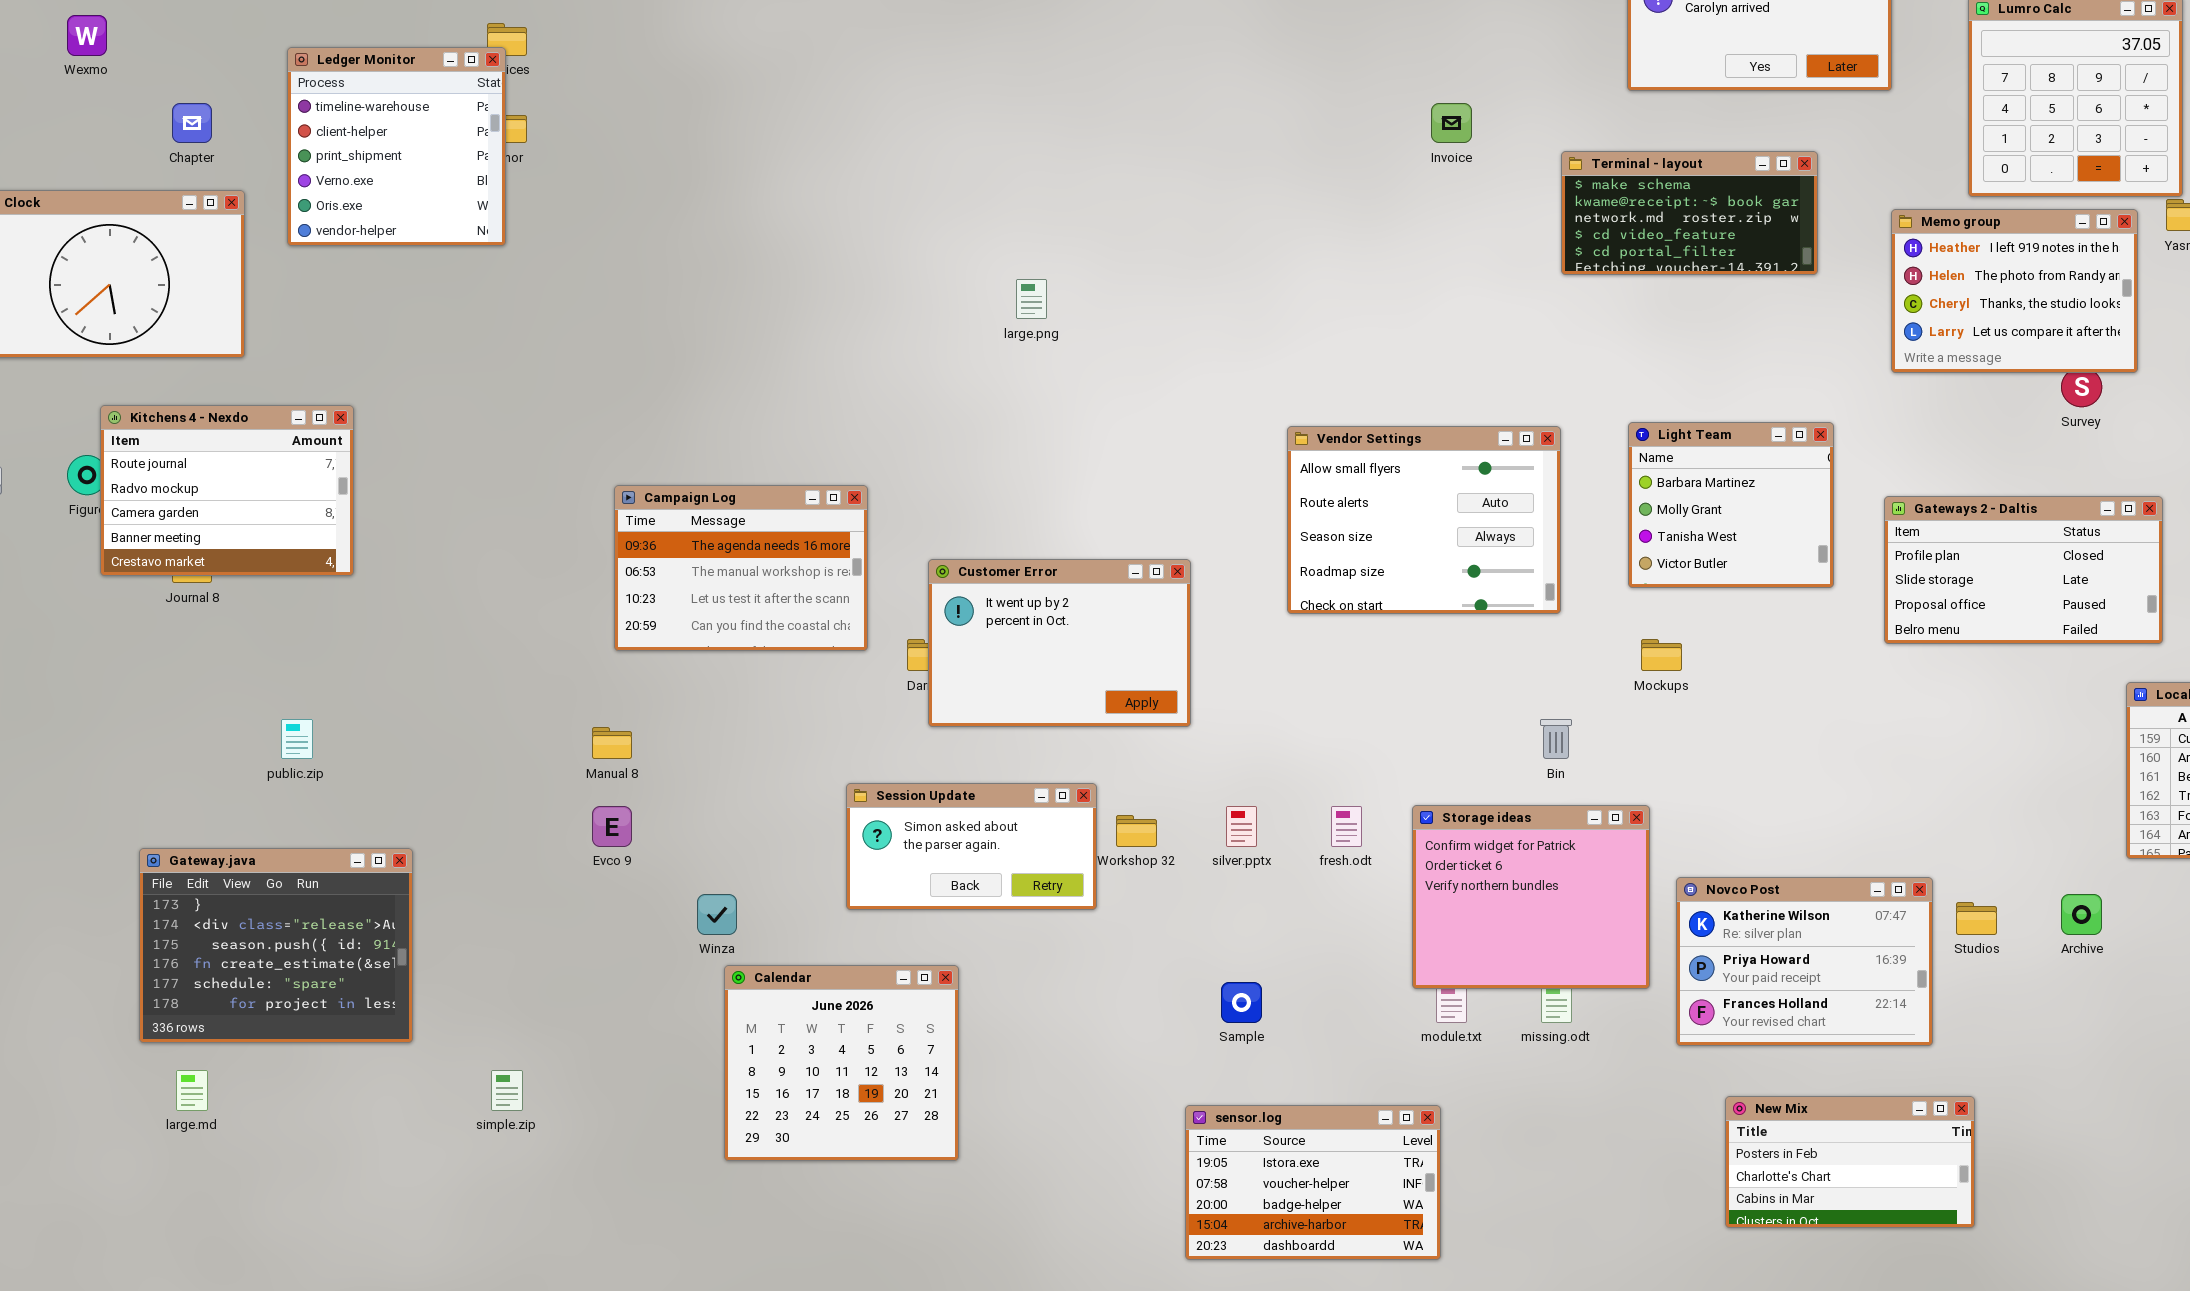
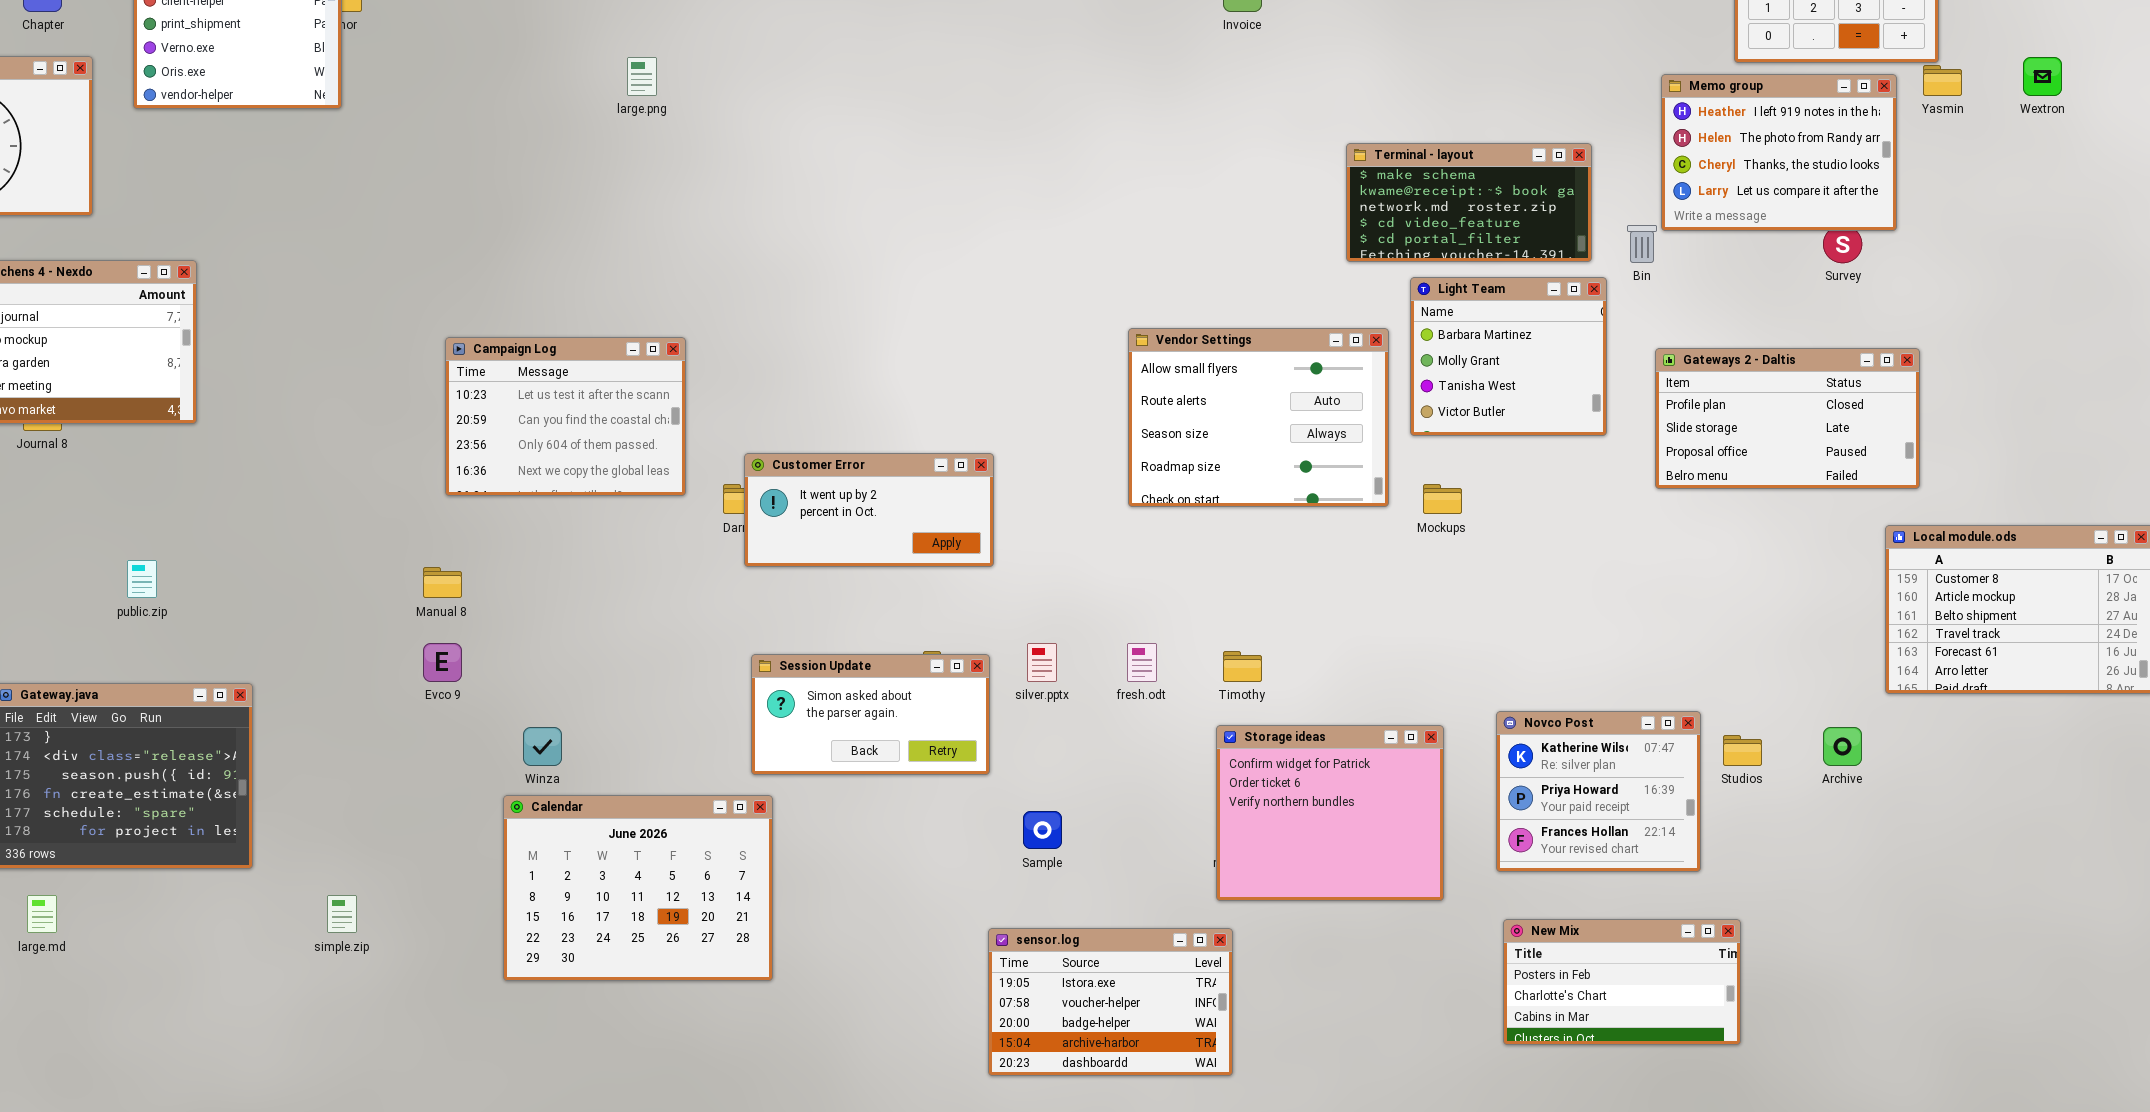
Terminal - layout: [1561,151,1818,275] -> [1346,143,1592,262], moved
large.png: [1016,279,1047,319] -> [627,57,657,96], moved
Vendor Settings: [1287,426,1561,614] -> [1128,328,1389,507], moved
Campaign Log: [614,485,868,651] -> [445,337,686,496], scrolled down 2 rows
Customer Error: [928,559,1191,727] -> [744,453,994,567], resized
Bin: [1540,719,1572,759] -> [1627,225,1657,263], moved
Session Update: [846,783,1097,910] -> [751,654,990,775], moved
Storage ideas: [1412,805,1650,989] -> [1216,725,1444,901], moved
Novco Post: [1676,877,1933,1046] -> [1496,711,1701,872], resized
Calendar: [724,965,959,1161] -> [503,795,773,981], resized

